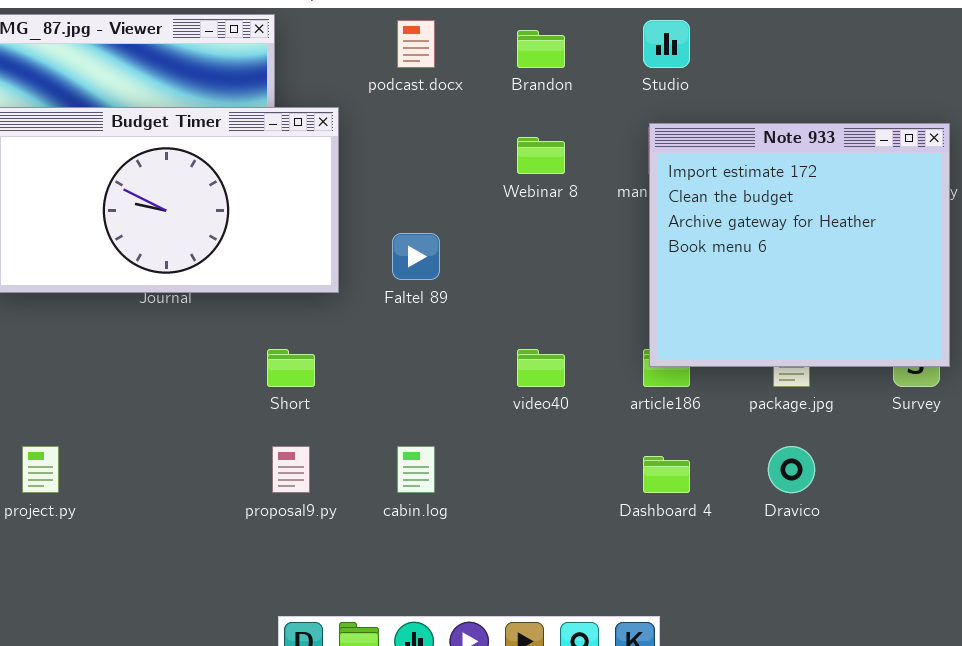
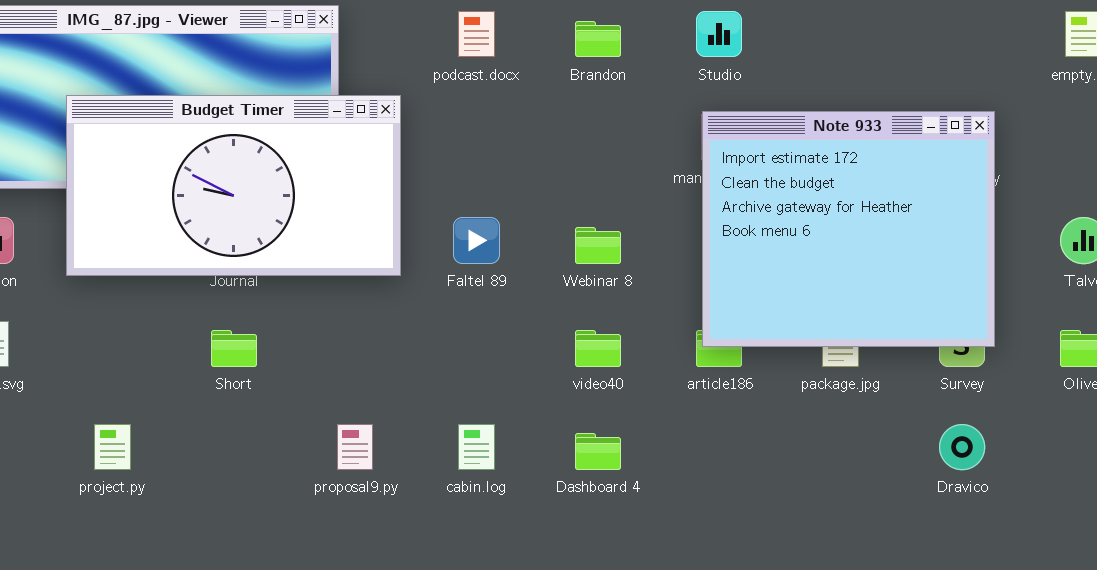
Webinar 8: [517,137,565,174] -> [575,227,621,264], moved
Short: [267,349,315,387] -> [211,330,257,367], moved
Dravico: [768,446,815,493] -> [939,424,985,470], moved
Dashboard 4: [643,456,690,493] -> [575,433,621,470], moved

